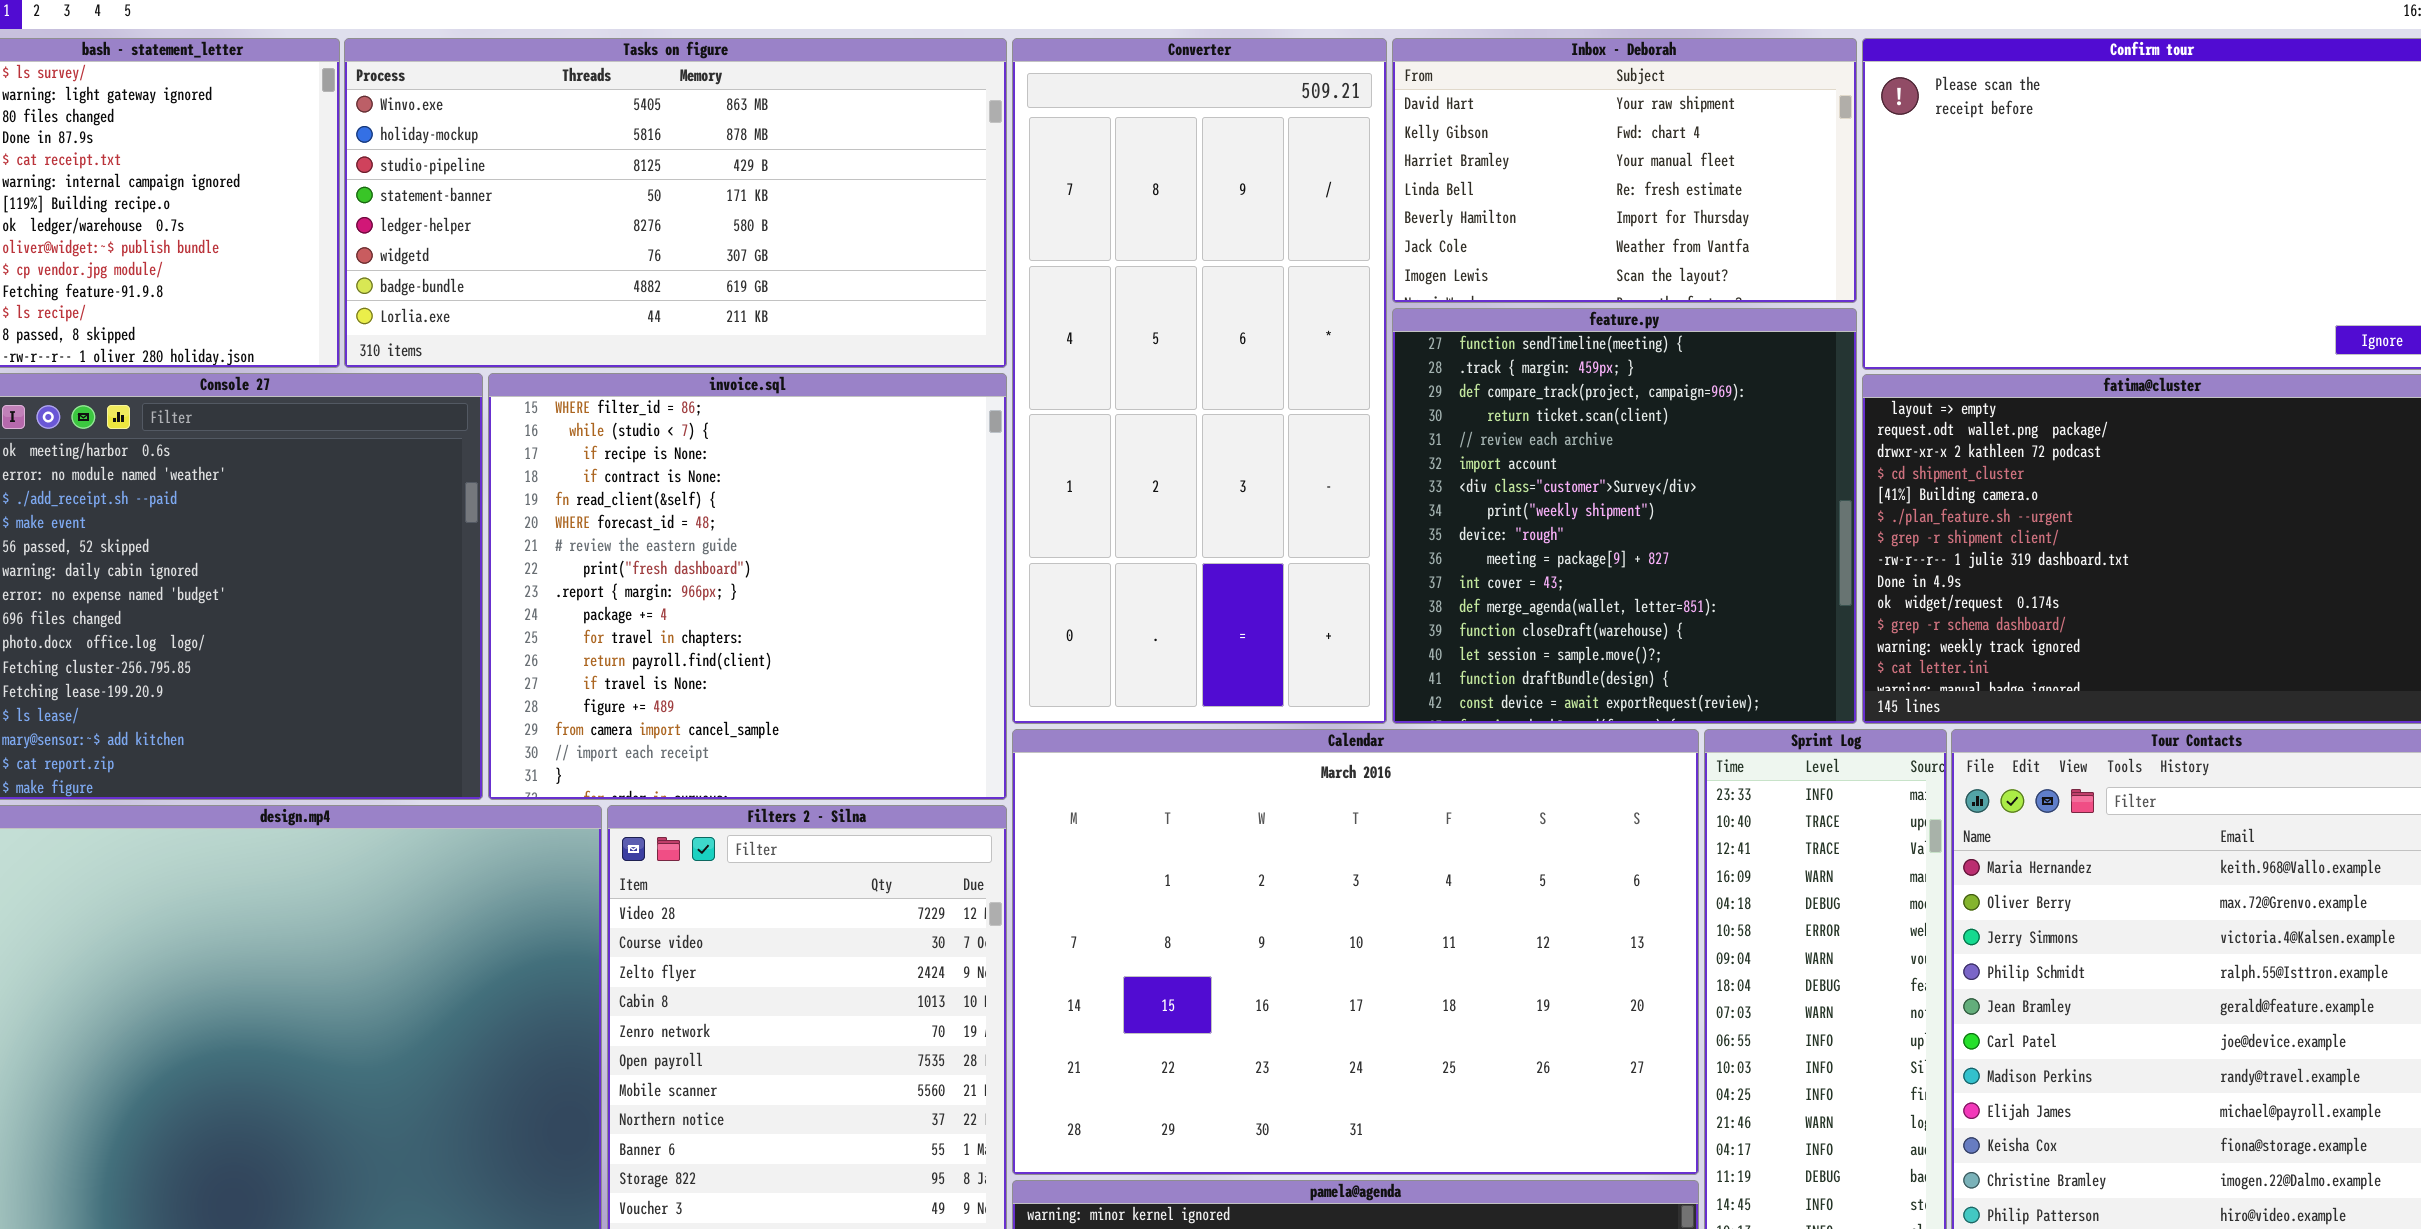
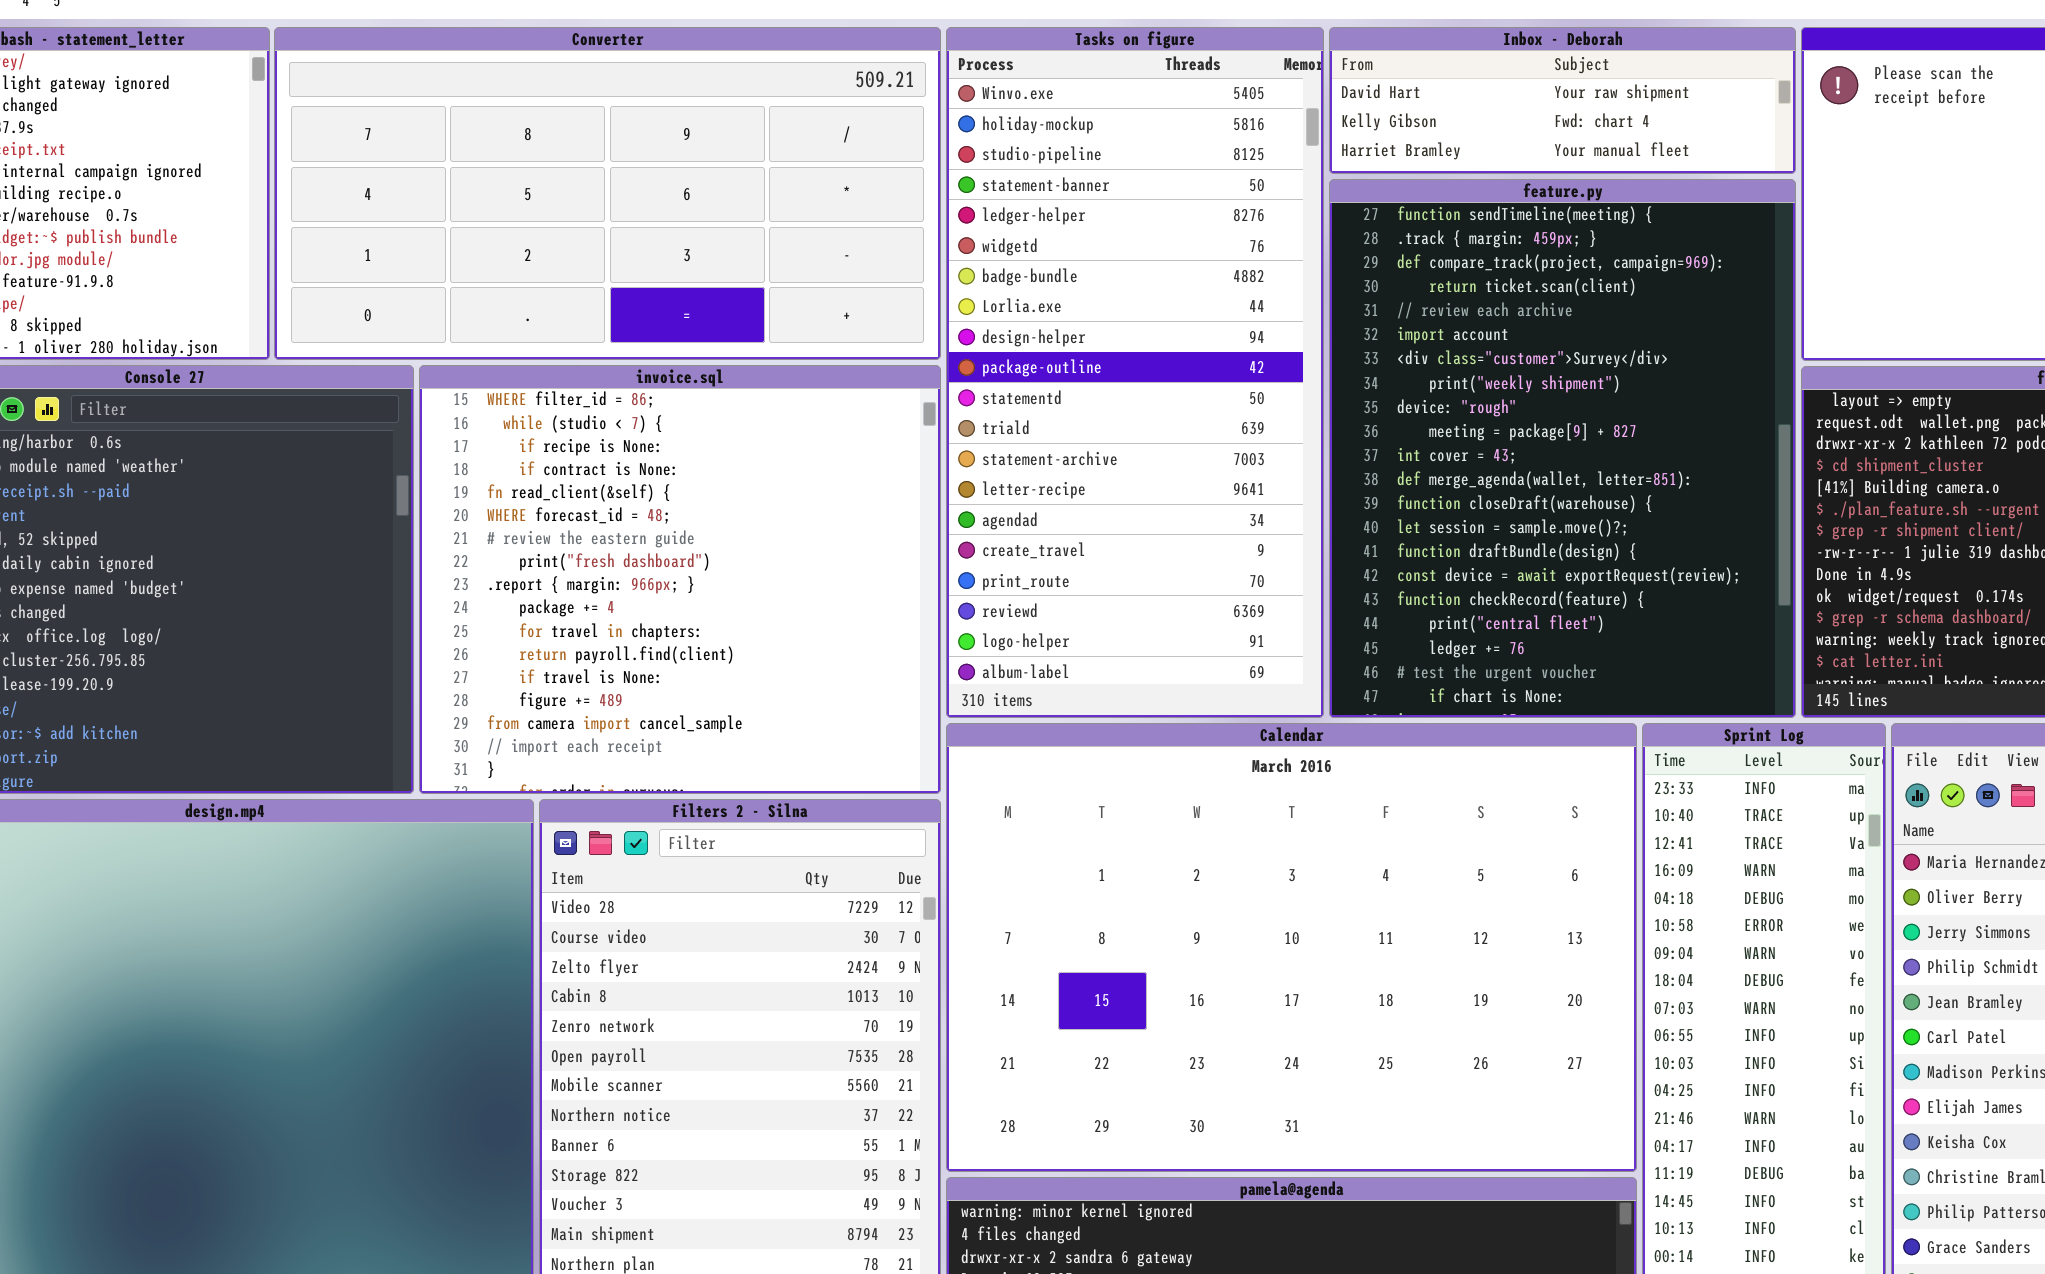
Tasks on figure: [344,38,1007,368] -> [946,27,1324,718], moved, resized
Converter: [1012,38,1387,724] -> [274,27,941,360], moved, resized
Inbox - Deborah: [1392,38,1857,303] -> [1329,27,1796,174], resized
feature.py: [1392,308,1857,724] -> [1329,179,1796,718], resized

